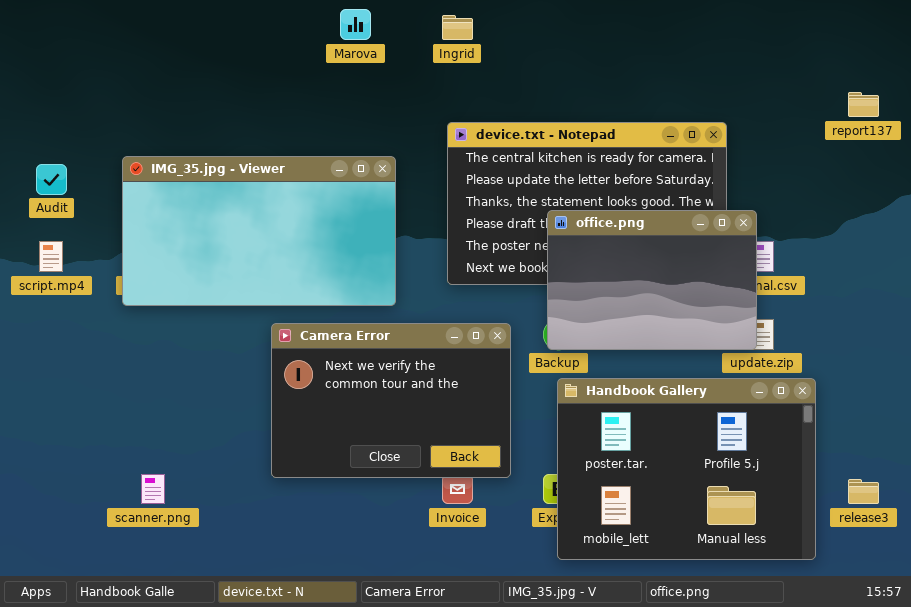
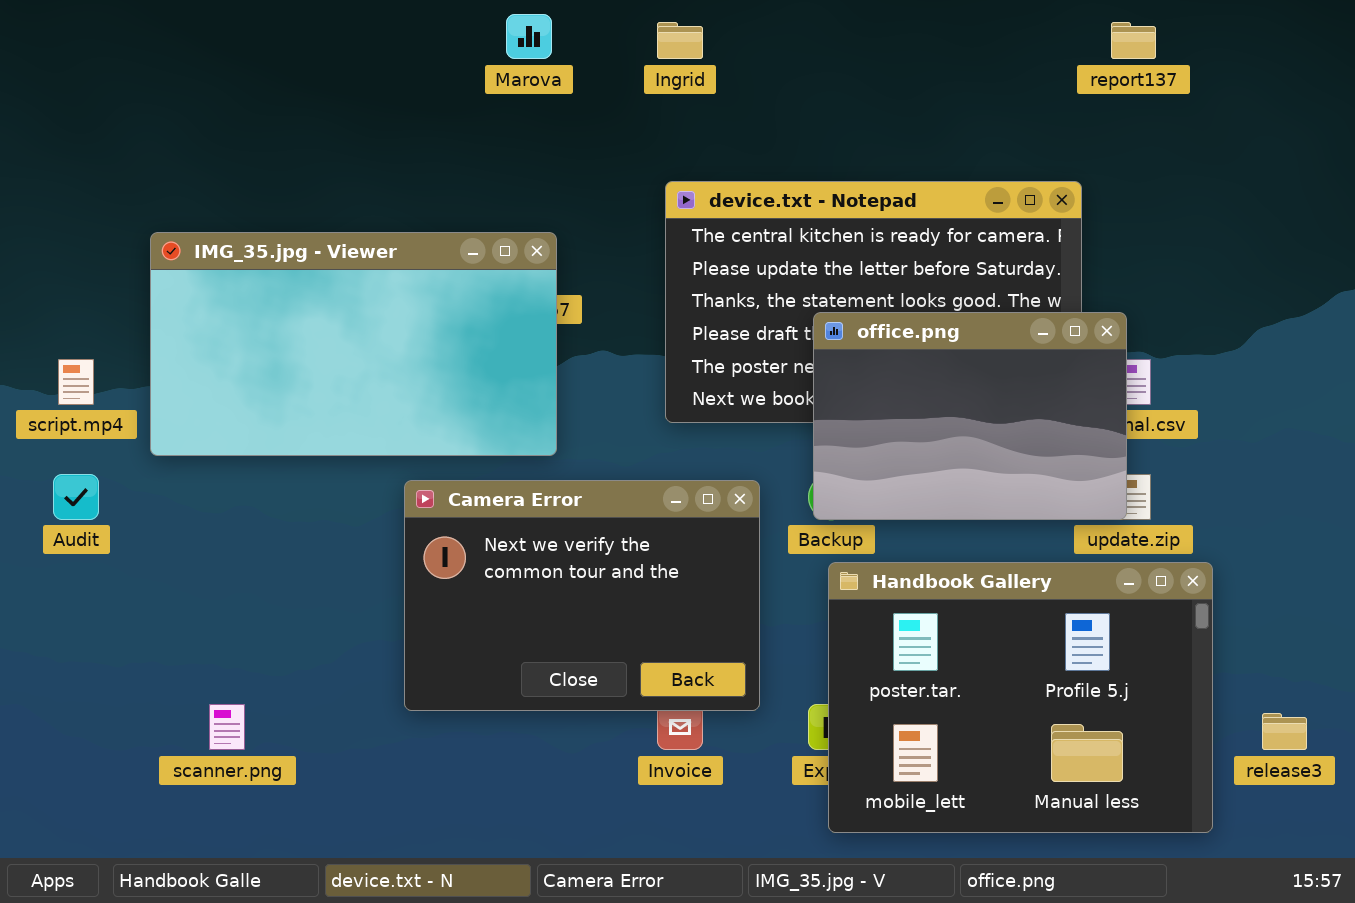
report137: [848,92,879,117] -> [1111,22,1156,59], moved
IMG_35.jpg - Viewer: [122,156,396,306] -> [150,232,557,456], moved
Audit: [36,164,67,195] -> [53,474,99,520], moved

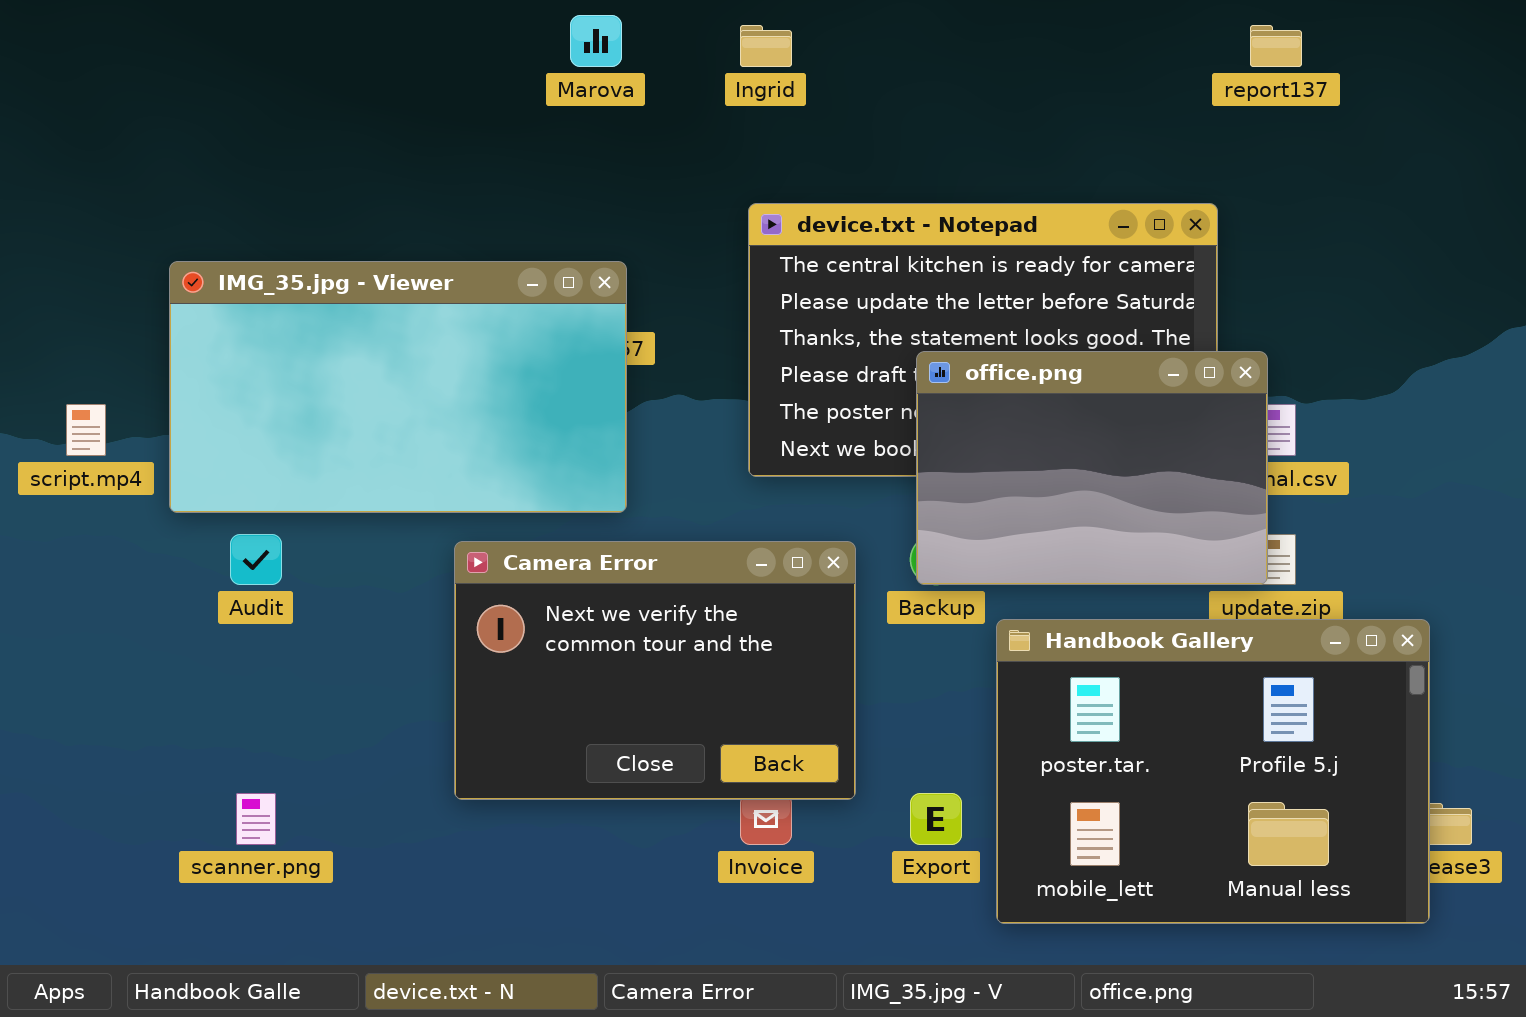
Audit: [53,474,99,520] -> [230,534,282,585], moved
Handbook Gallery: [828,562,1213,833] -> [996,619,1430,924], moved

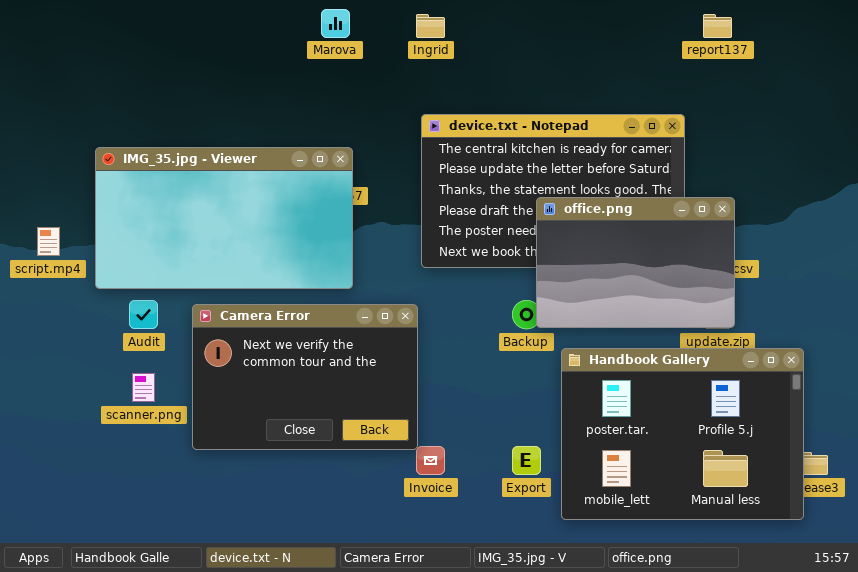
office.png: [916,351,1268,585] -> [536,197,735,328], moved
Camera Error: [454,541,856,800] -> [192,304,418,450], moved
scanner.png: [236,793,276,845] -> [132,373,155,402], moved

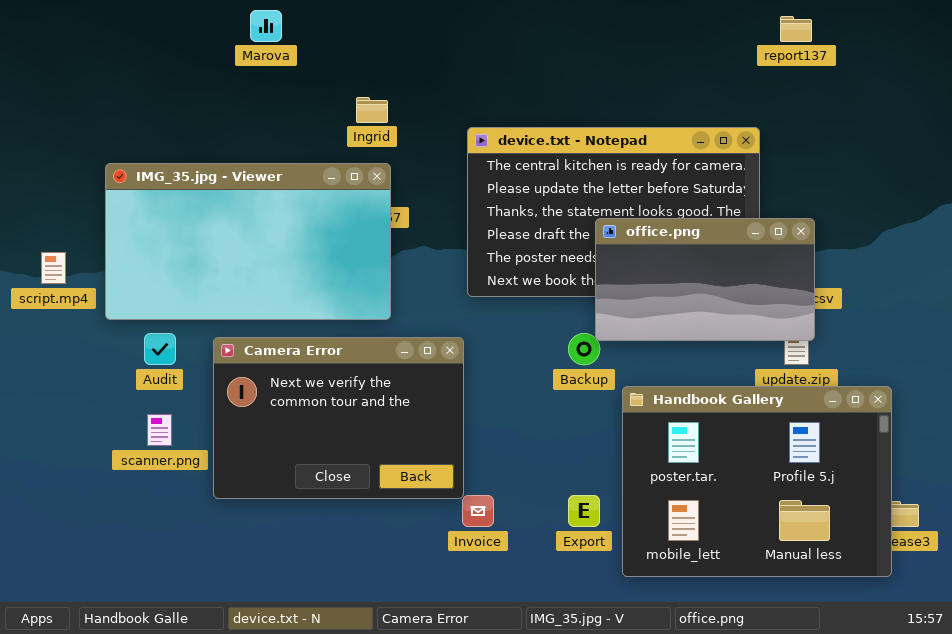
Marova: [321,9,350,38] -> [250,10,282,42], moved
Ingrid: [416,14,445,38] -> [356,97,388,123], moved
office.png: [536,197,735,328] -> [595,218,815,341], resized

